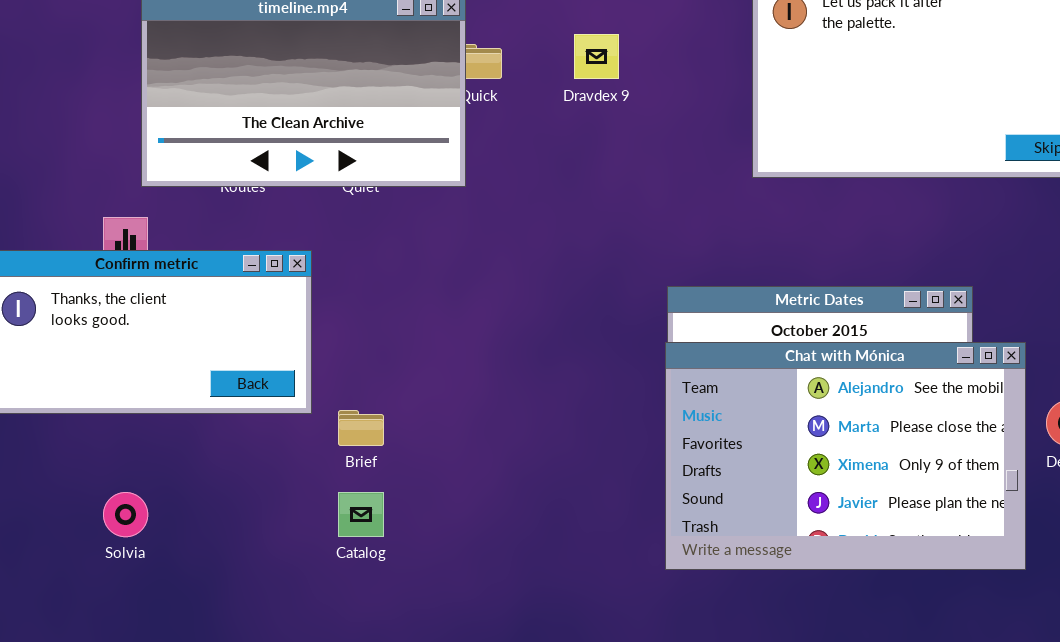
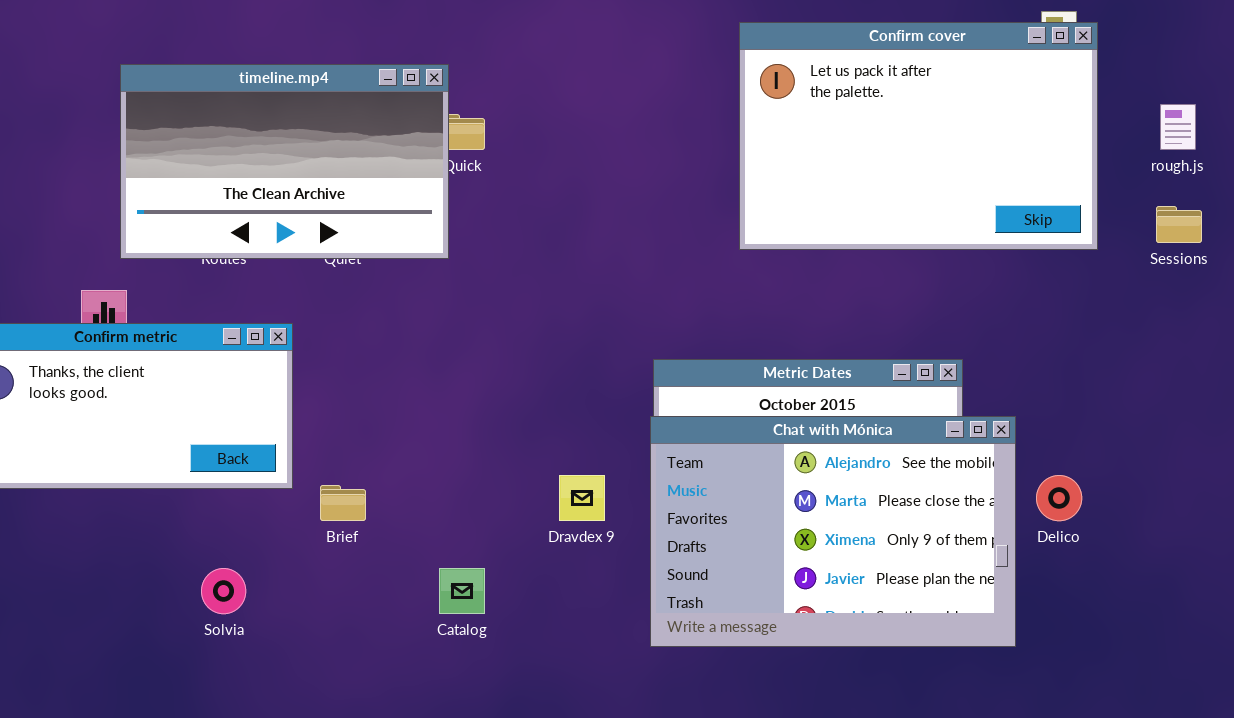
Dravdex 9: [574,34,619,79] -> [559,475,605,521], moved
Solvia: [103,492,148,537] -> [201,568,246,614], moved
Catalog: [338,492,384,537] -> [439,568,485,614], moved

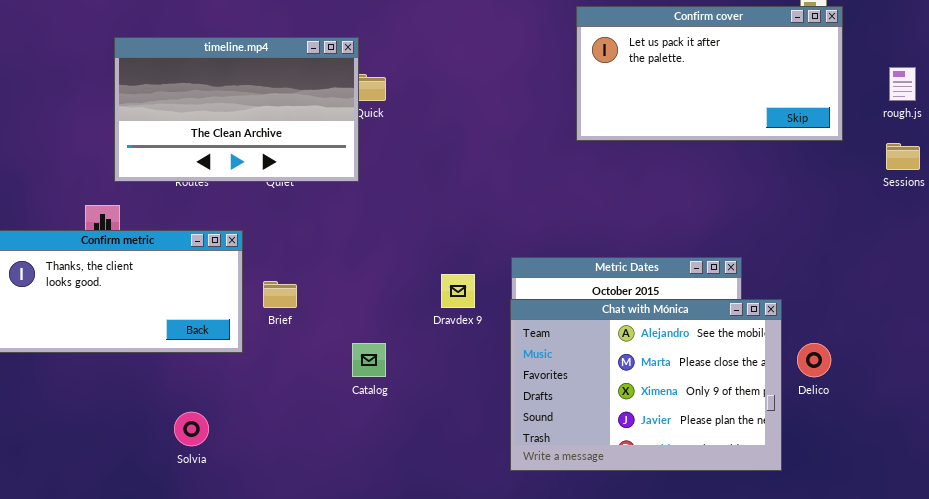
Confirm cover: [739,22,1098,250] -> [576,6,843,141], resized
Dravdex 9: [559,475,605,521] -> [441,274,475,308], moved
Brief: [320,485,366,521] -> [263,281,297,308], moved
Catalog: [439,568,485,614] -> [352,343,386,377], moved

